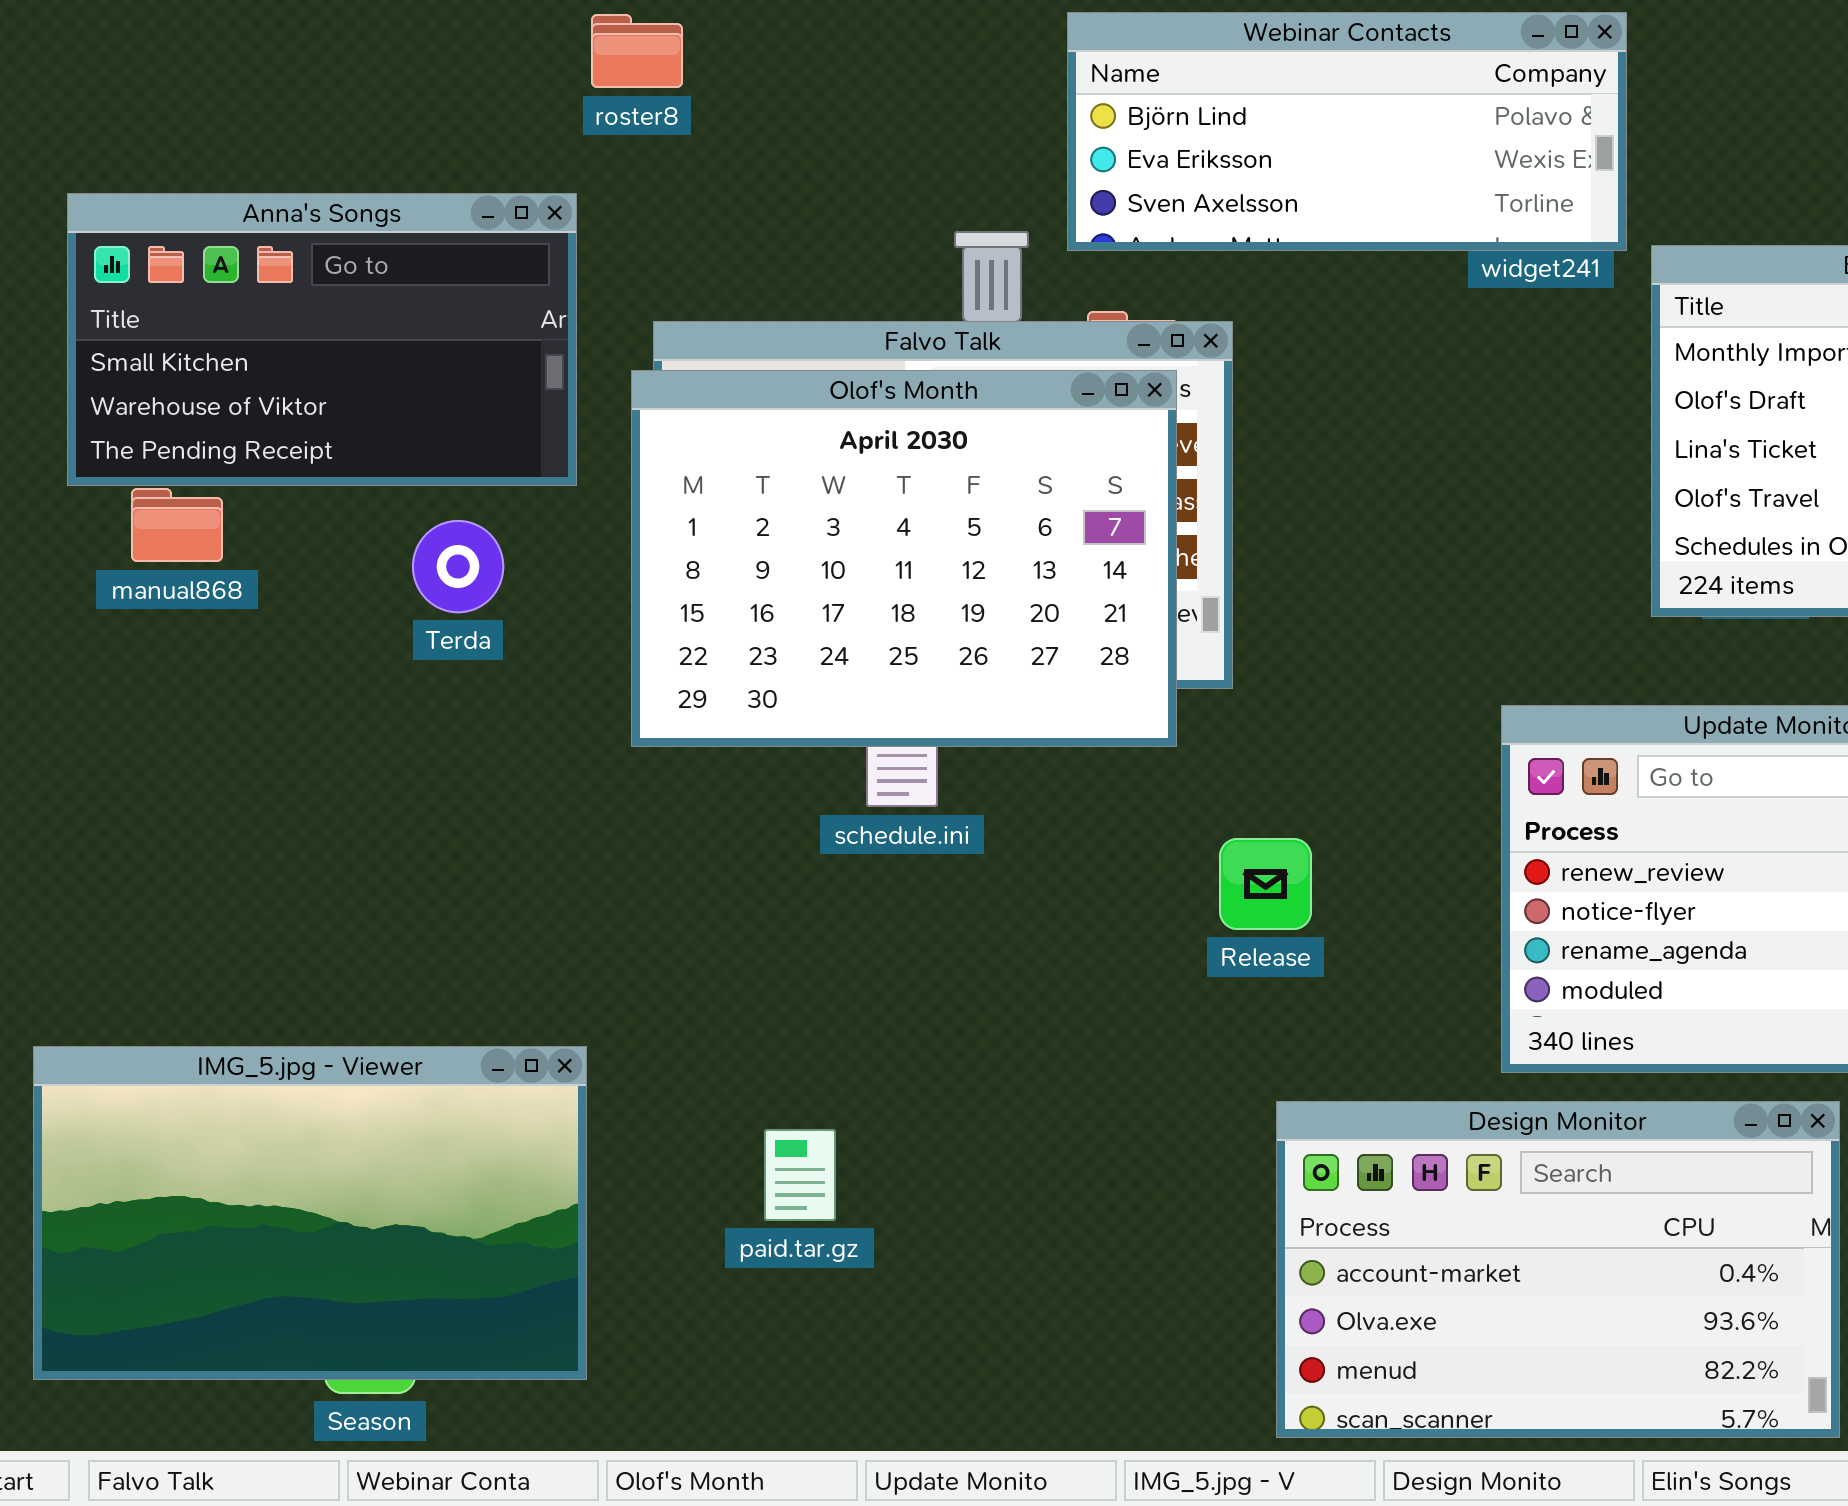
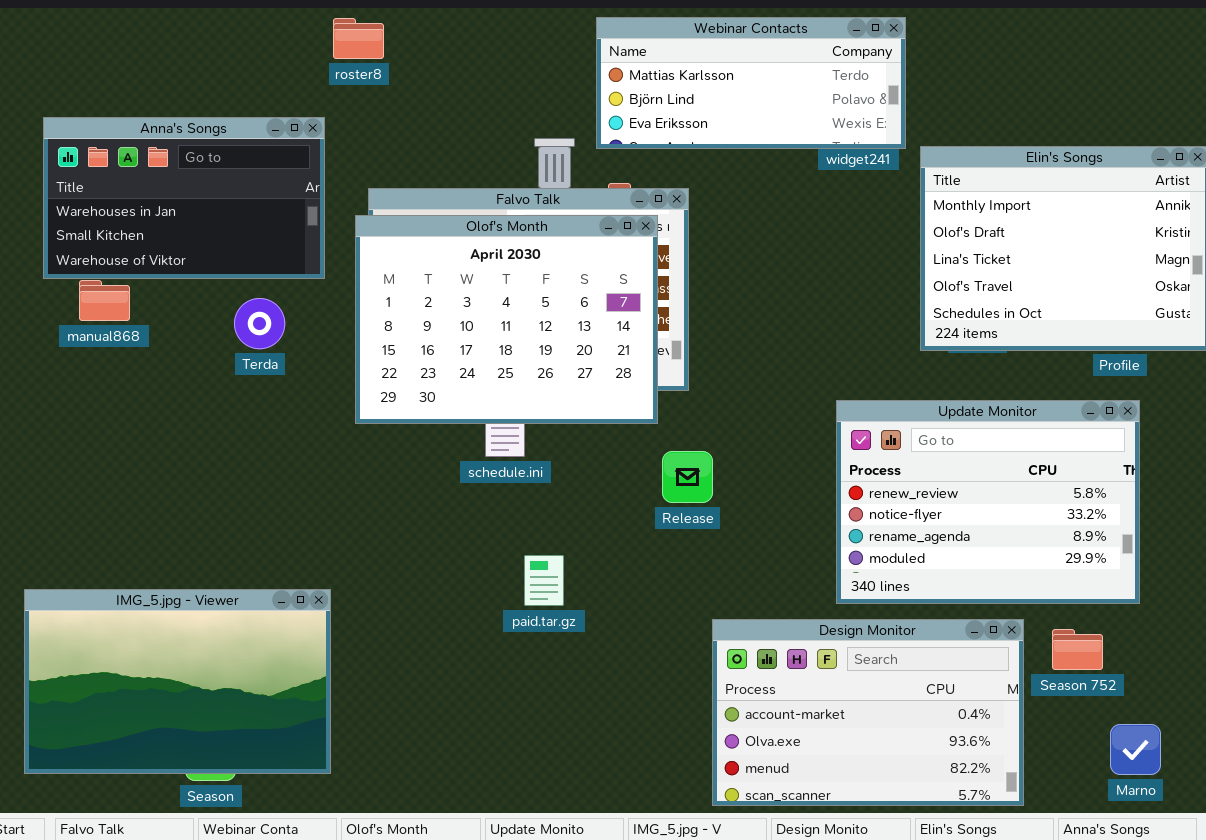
Webinar Contacts: [1067,12,1627,251] -> [596,17,906,149], scrolled up 1 row
Anna's Songs: [67,193,577,486] -> [43,117,325,279], scrolled up 1 row
Release: [1219,838,1312,930] -> [662,451,713,503], moved
paid.tar.gz: [764,1129,836,1221] -> [524,555,564,606], moved

